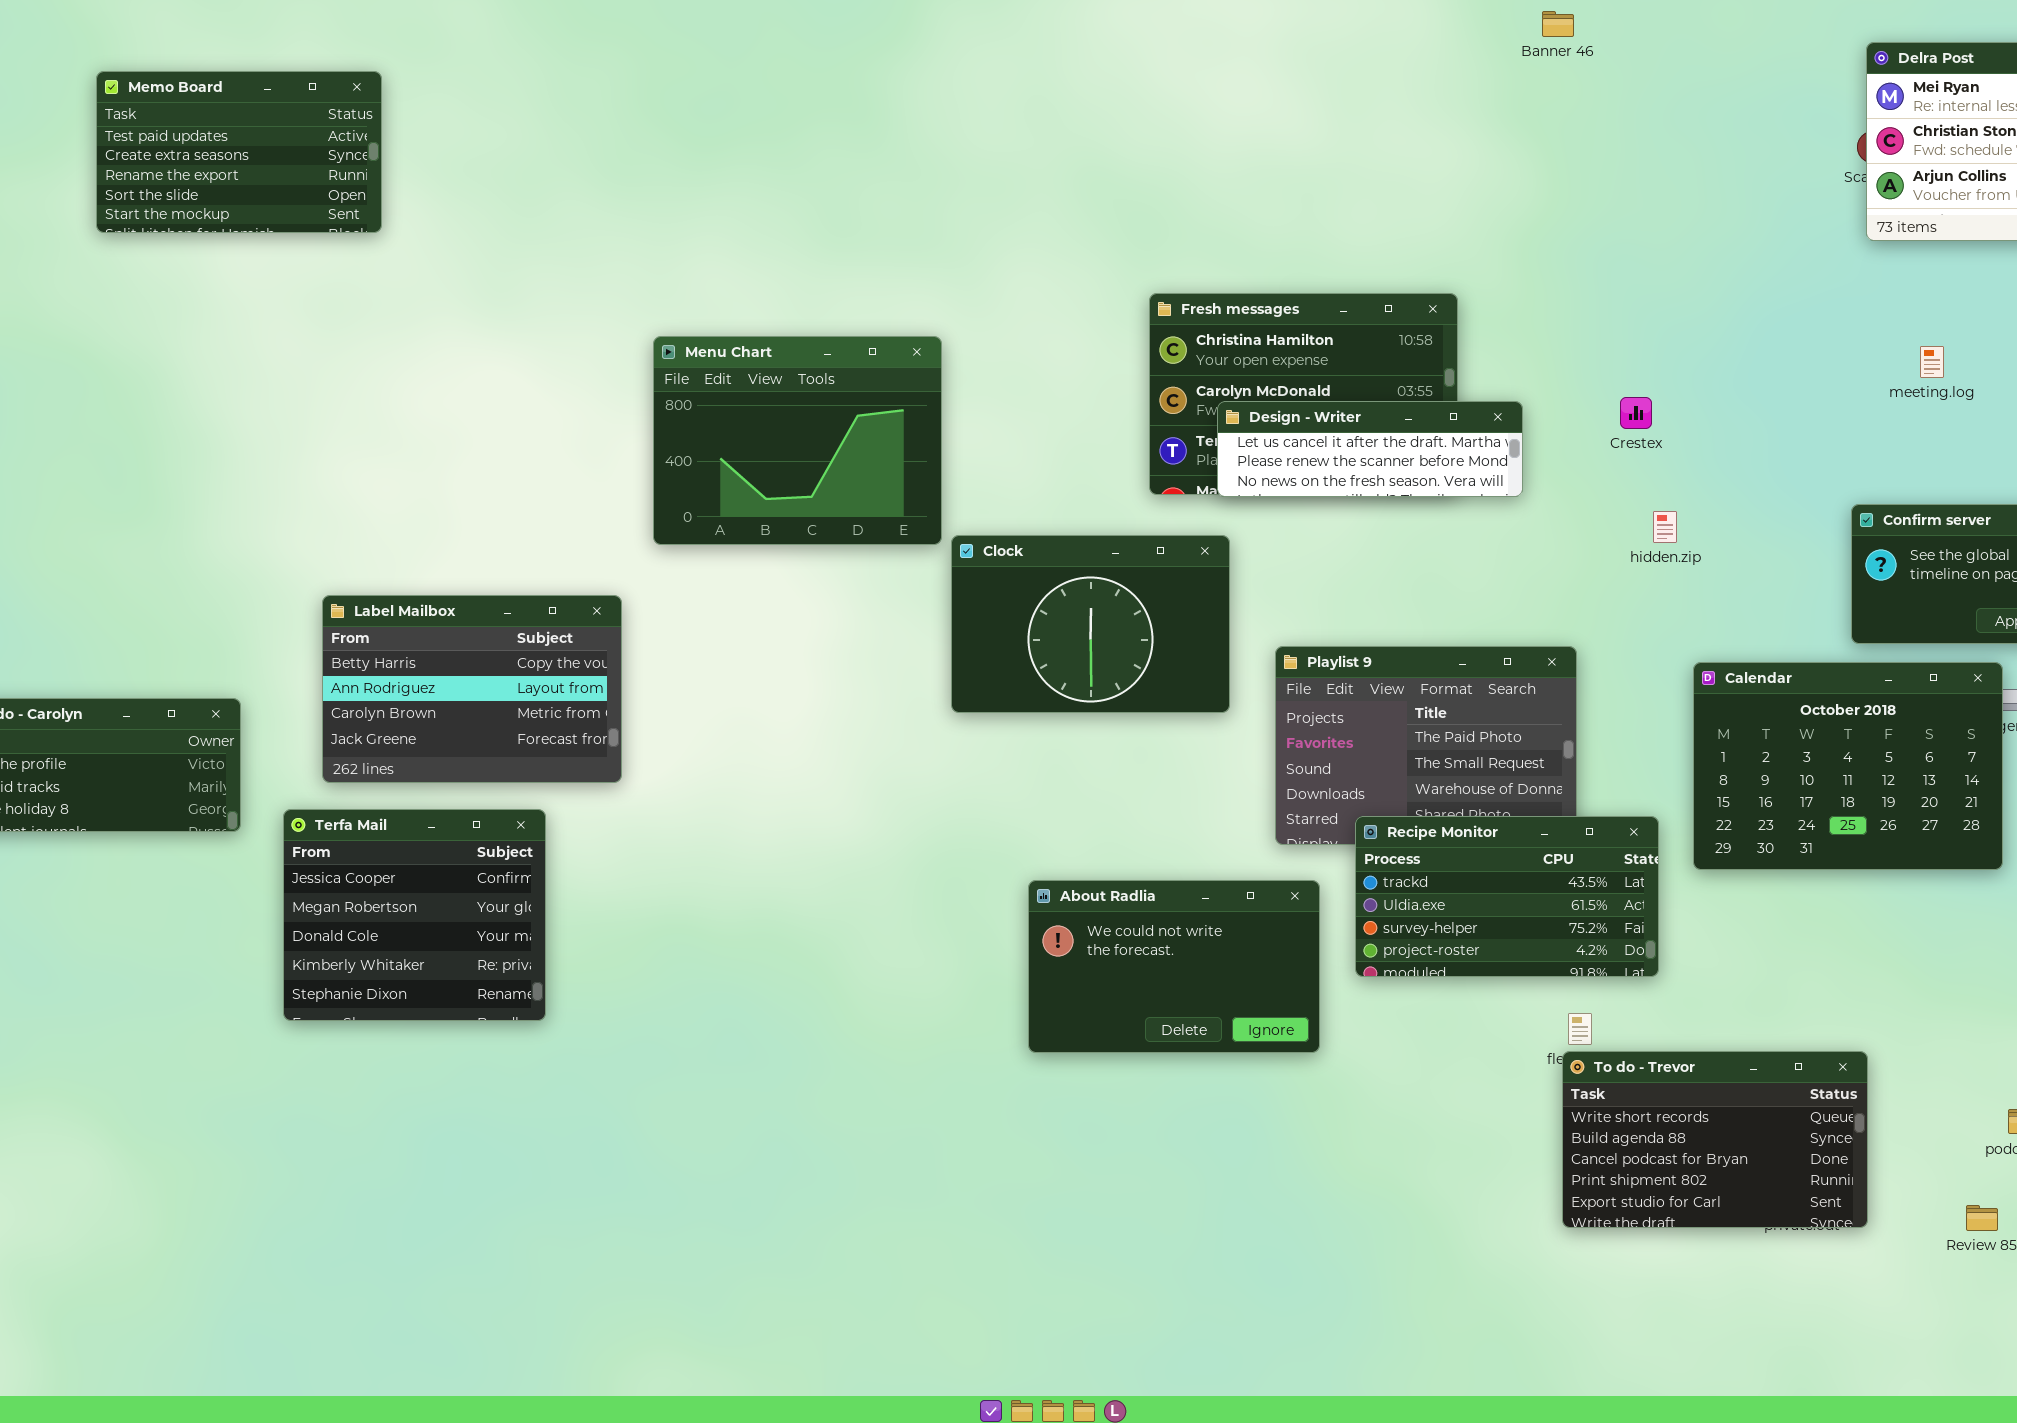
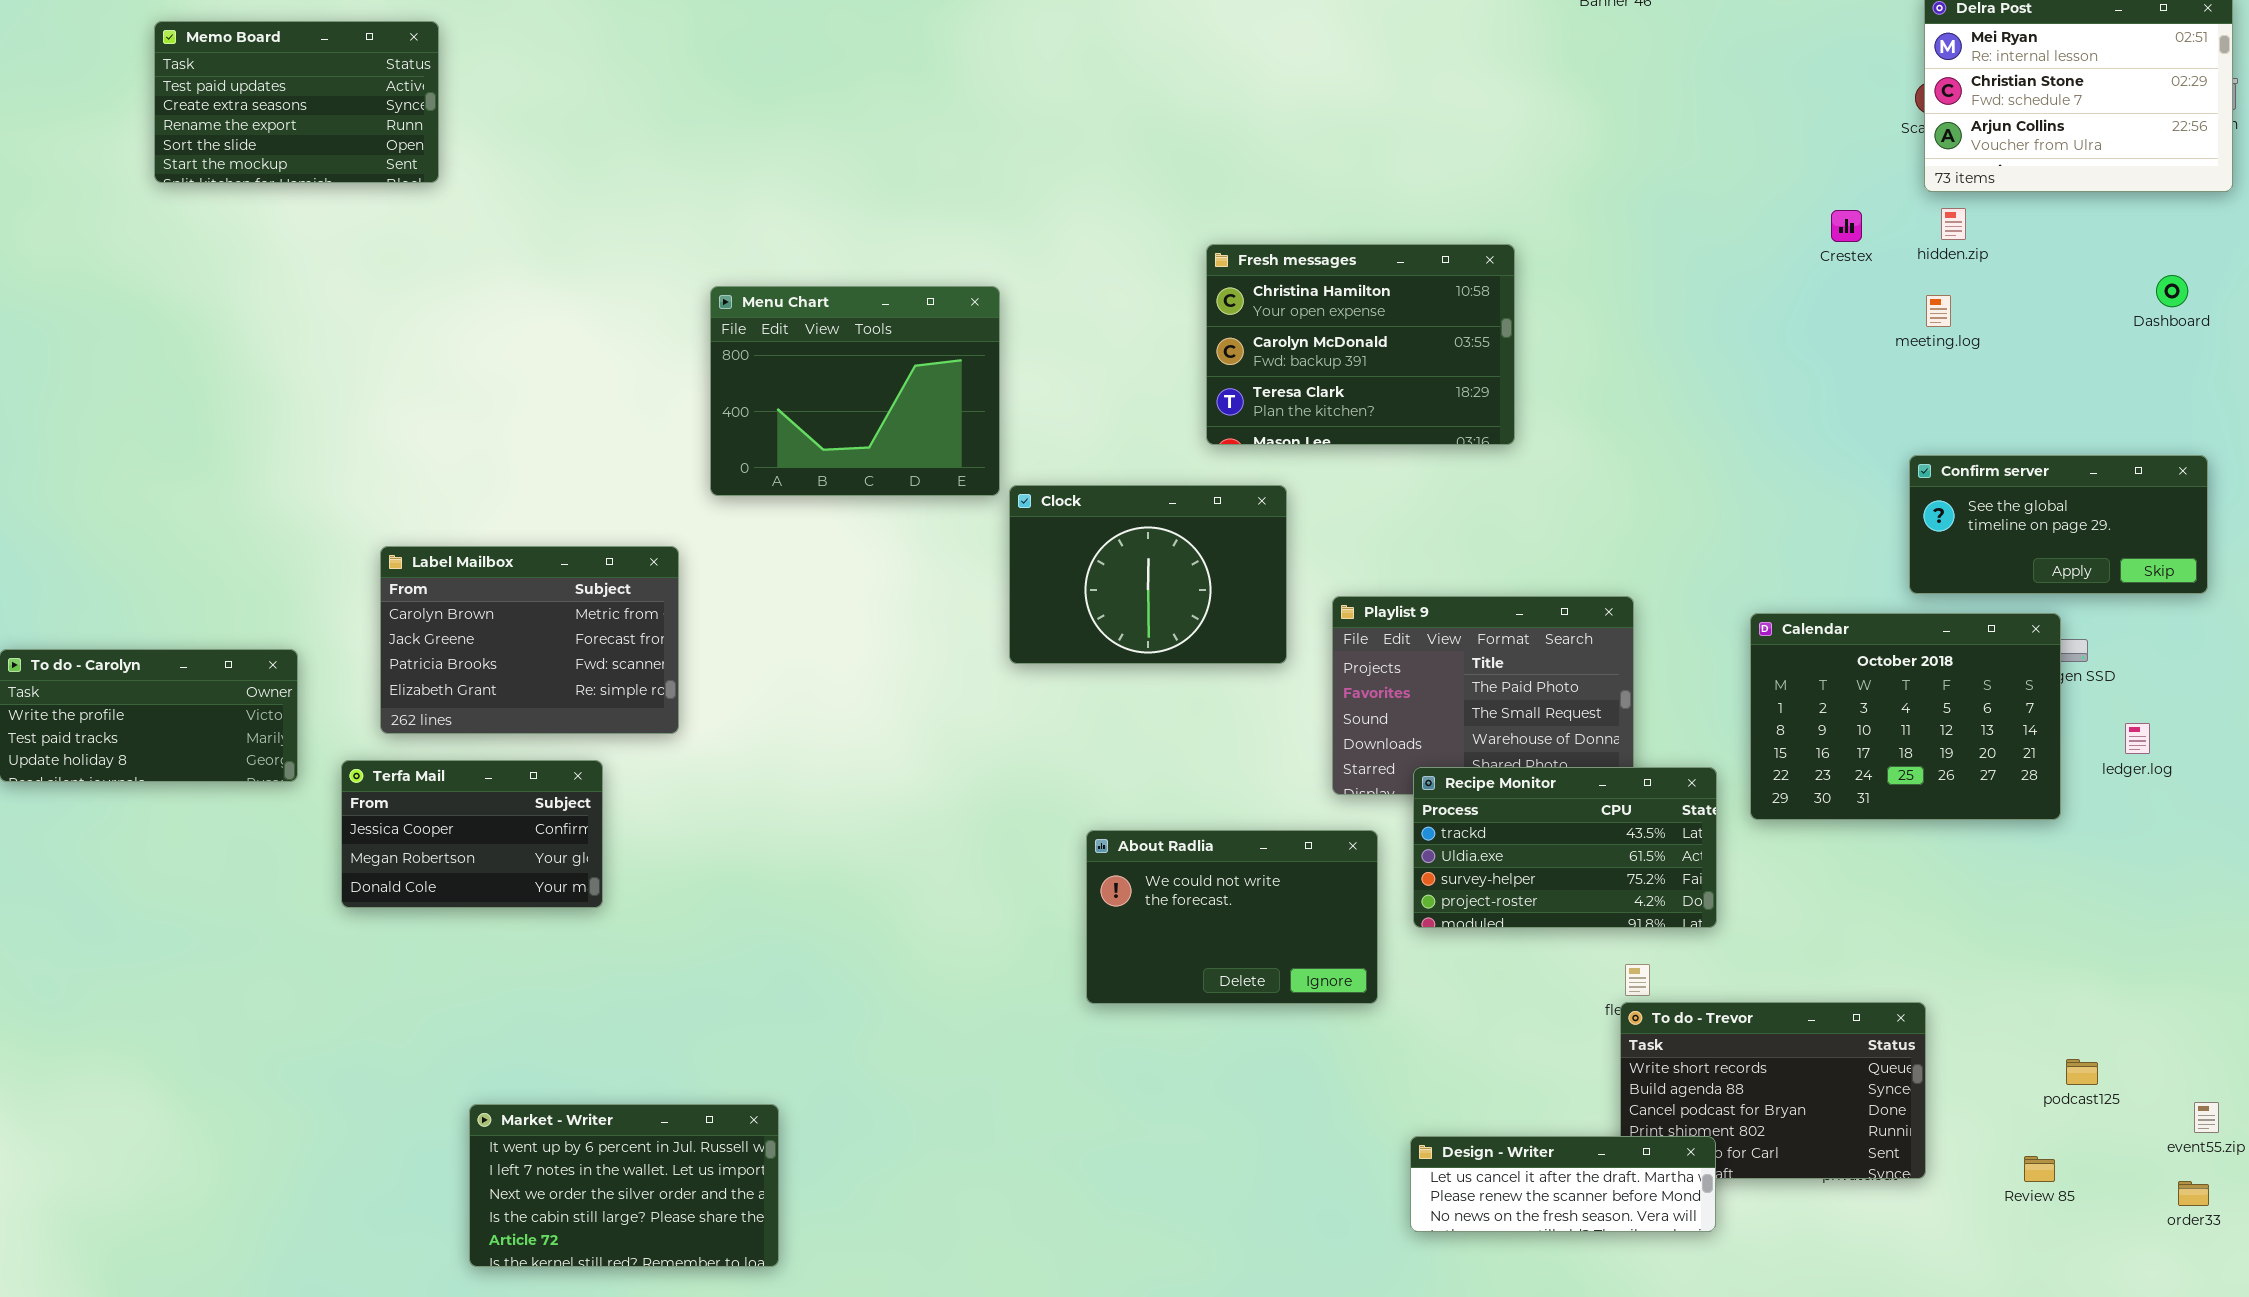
meeting.log: [1920,346,1944,378] -> [1926,295,1951,327], moved
Crestex: [1620,397,1652,429] -> [1831,210,1862,242], moved
Design - Writer: [1217,401,1523,497] -> [1410,1136,1716,1232], moved
hidden.zip: [1653,511,1677,543] -> [1941,208,1966,240], moved
Label Mailbox: [322,595,622,783] -> [380,546,679,734], scrolled down 2 rows
Terfa Mail: [283,809,546,1021] -> [341,760,603,908], resized
Market - Writer: none -> [469,1104,779,1267], opened

